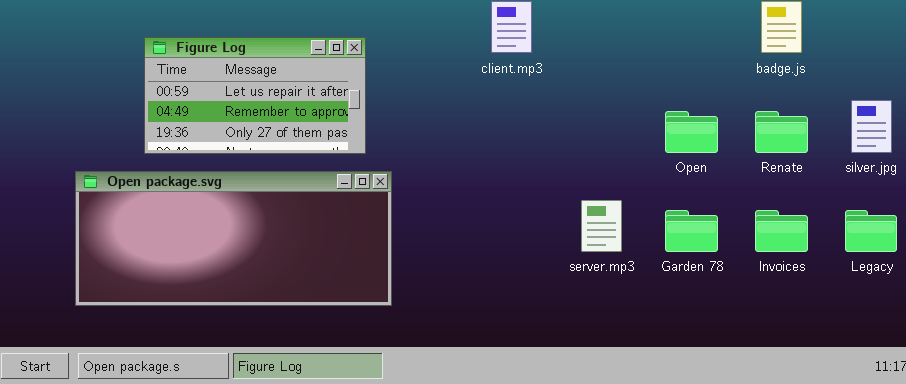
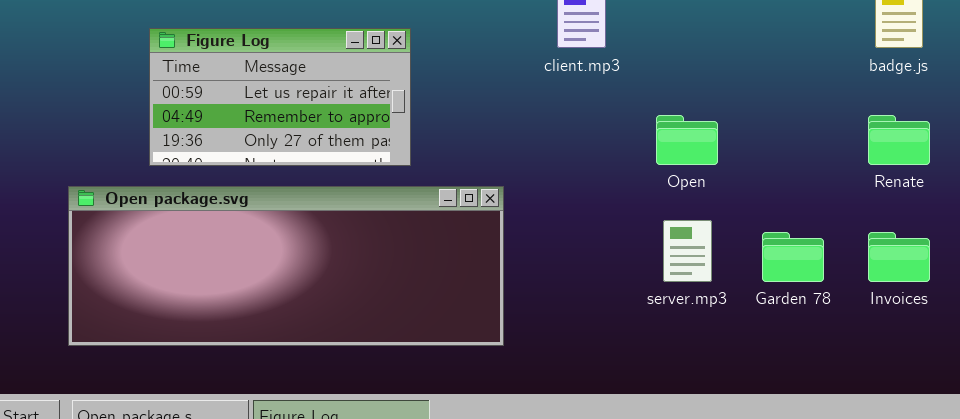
Open: [665,111,718,153] -> [656,115,718,165], moved
Open package.svg: [75,171,392,306] -> [68,186,504,346], resized

